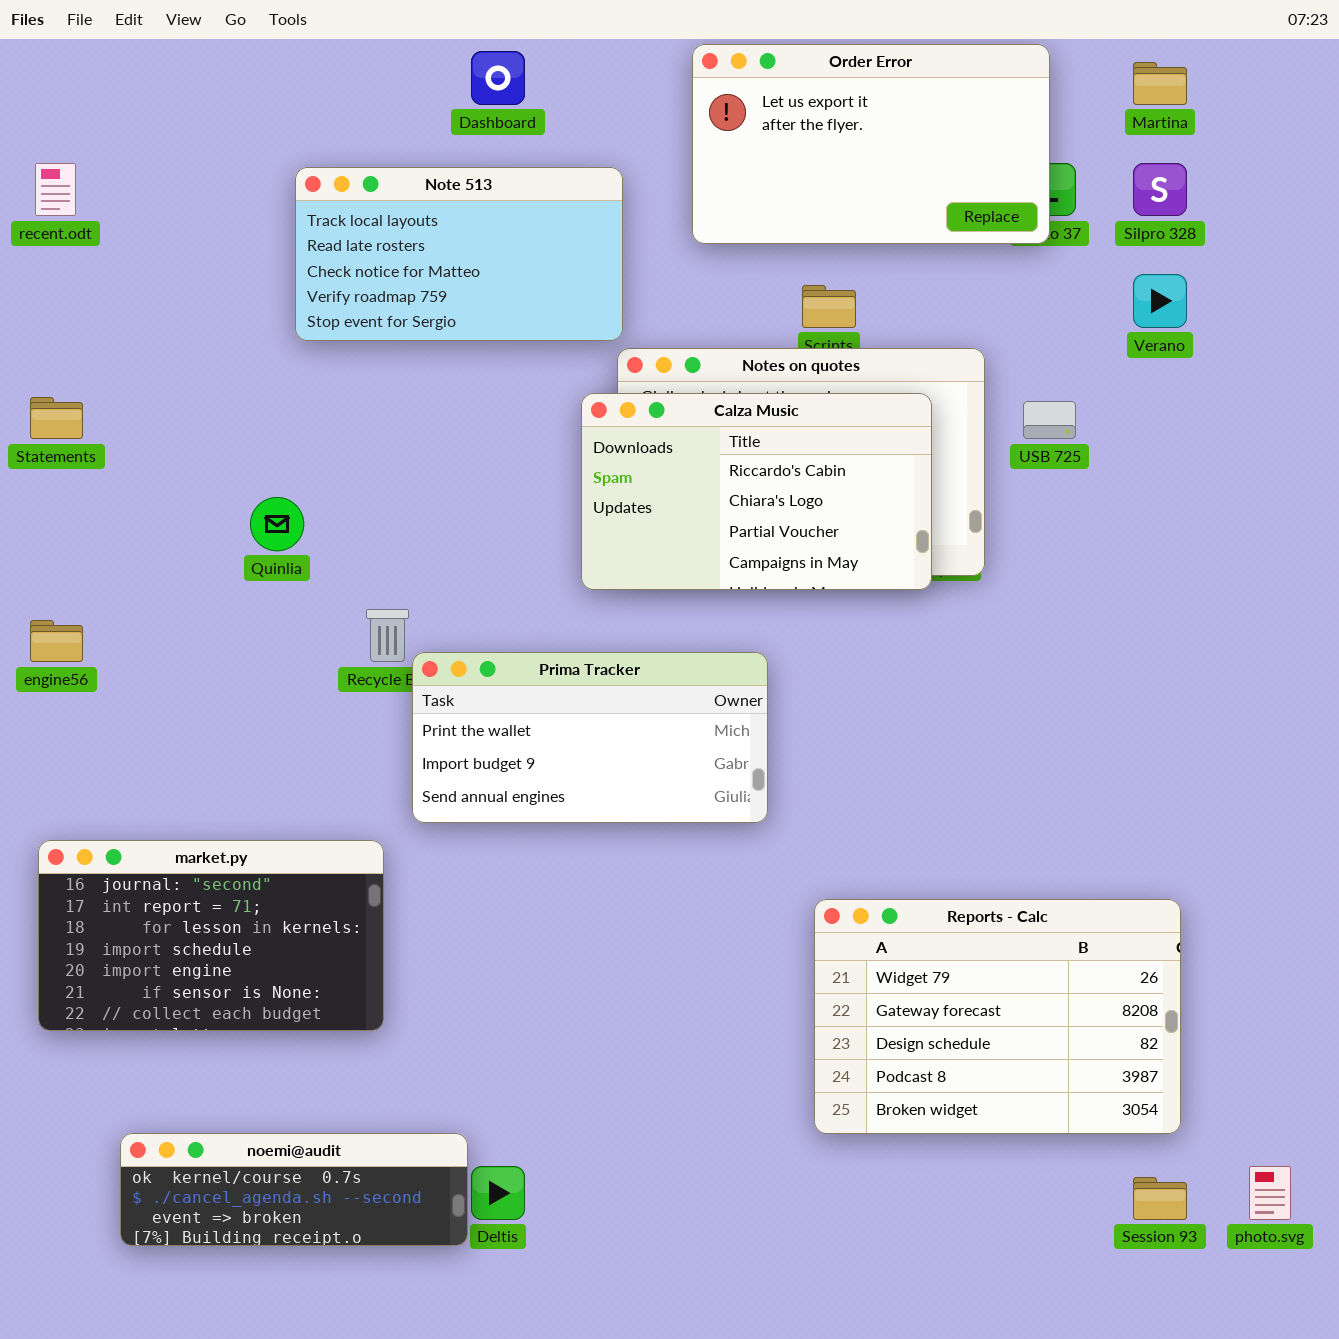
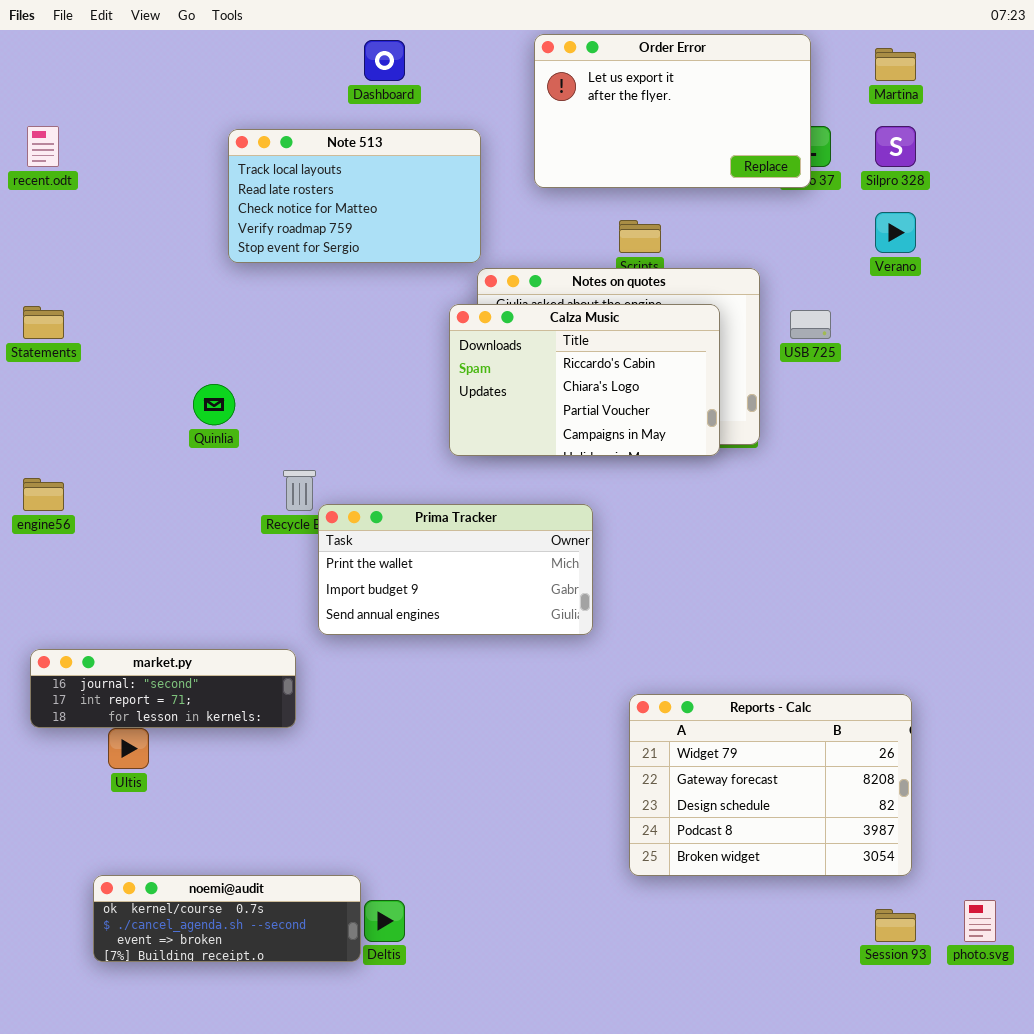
market.py: [38,840,384,1031] -> [30,649,296,728], resized

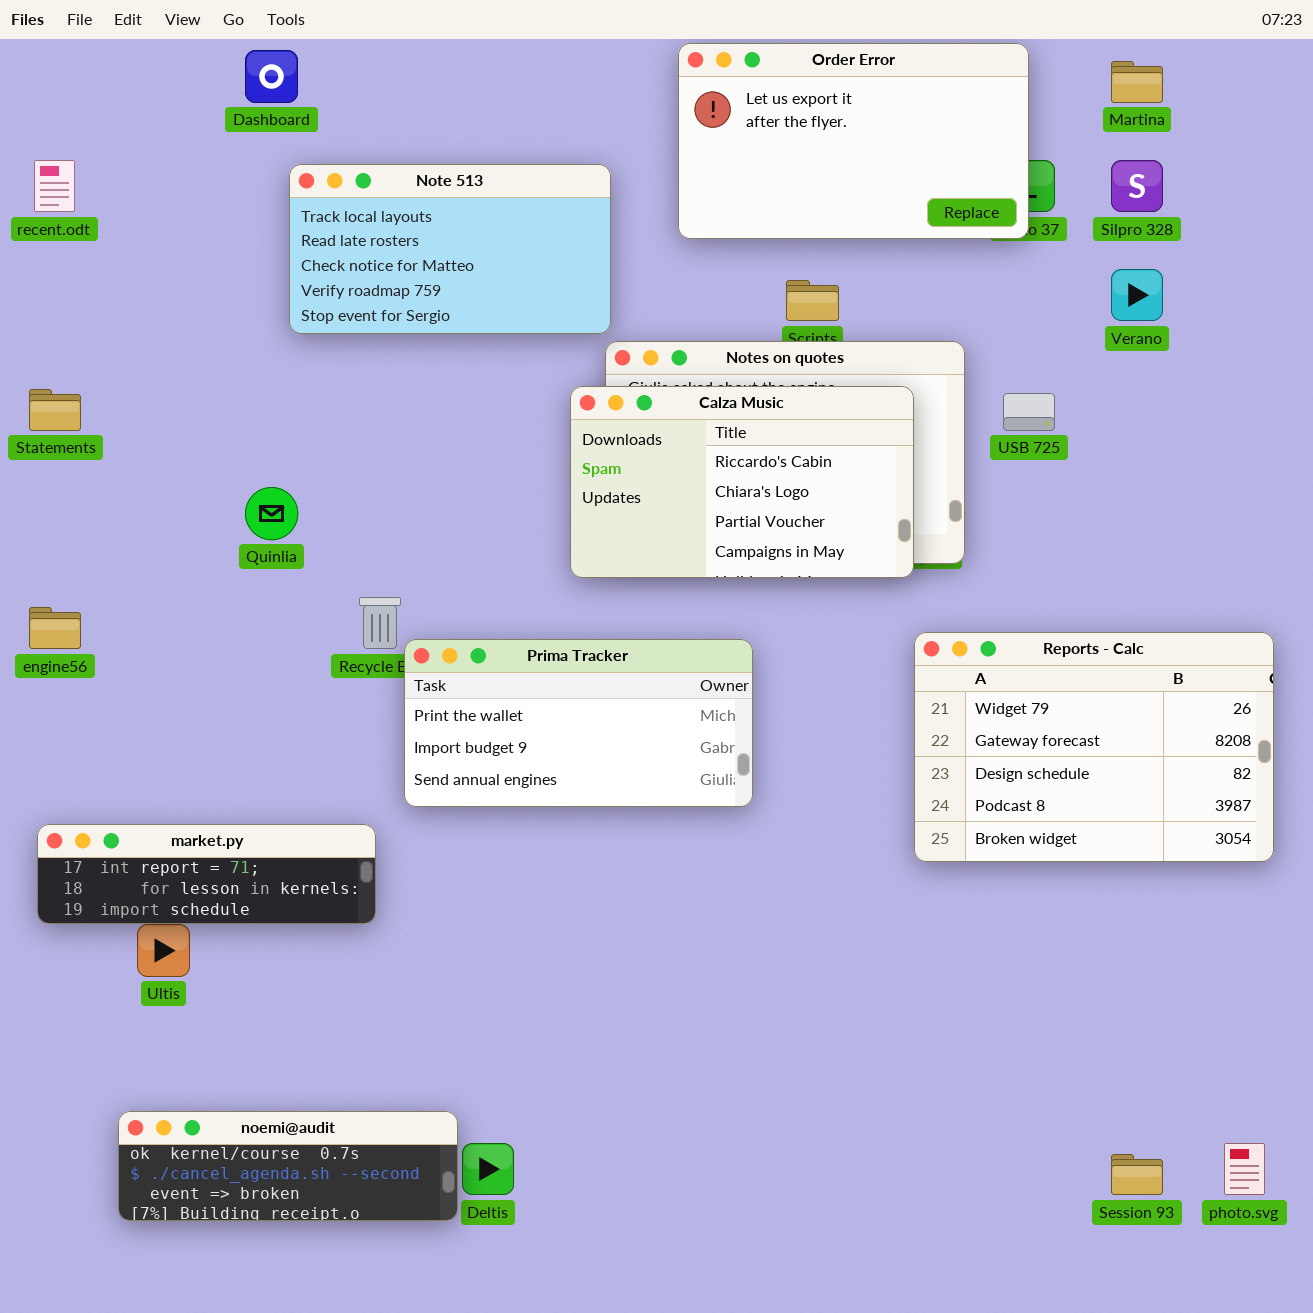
Dashboard: [364,40,405,81] -> [245,50,298,103], moved
market.py: [30,649,296,728] -> [37,824,376,924], scrolled down 1 row
Reports - Calc: [629,694,912,876] -> [914,632,1274,862], moved

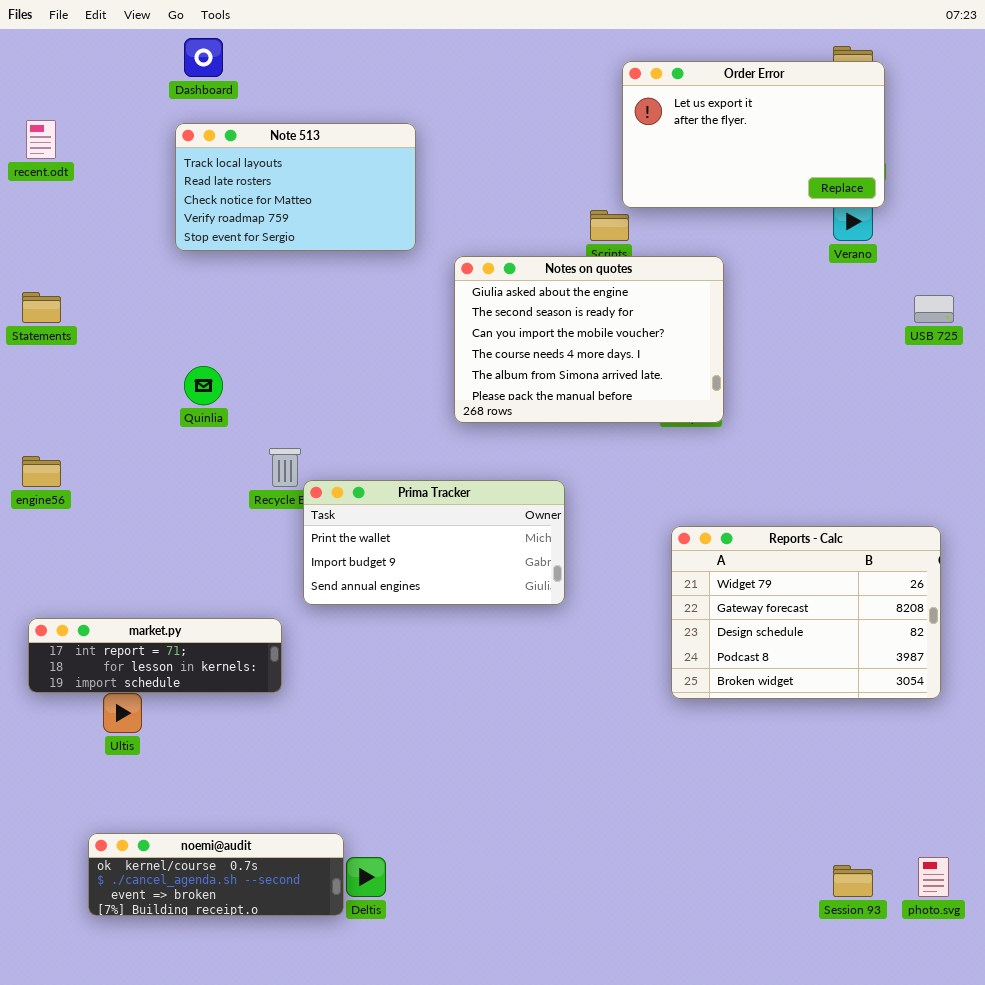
Order Error: [678,43,1029,239] -> [622,61,885,208], moved
Note 513: [289,164,611,334] -> [175,123,416,251], moved
Calza Music: [570,386,914,578] -> none, closed
USB 725: [1003,393,1055,431] -> [914,295,954,323], moved
Reports - Calc: [914,632,1274,862] -> [671,526,941,699], moved

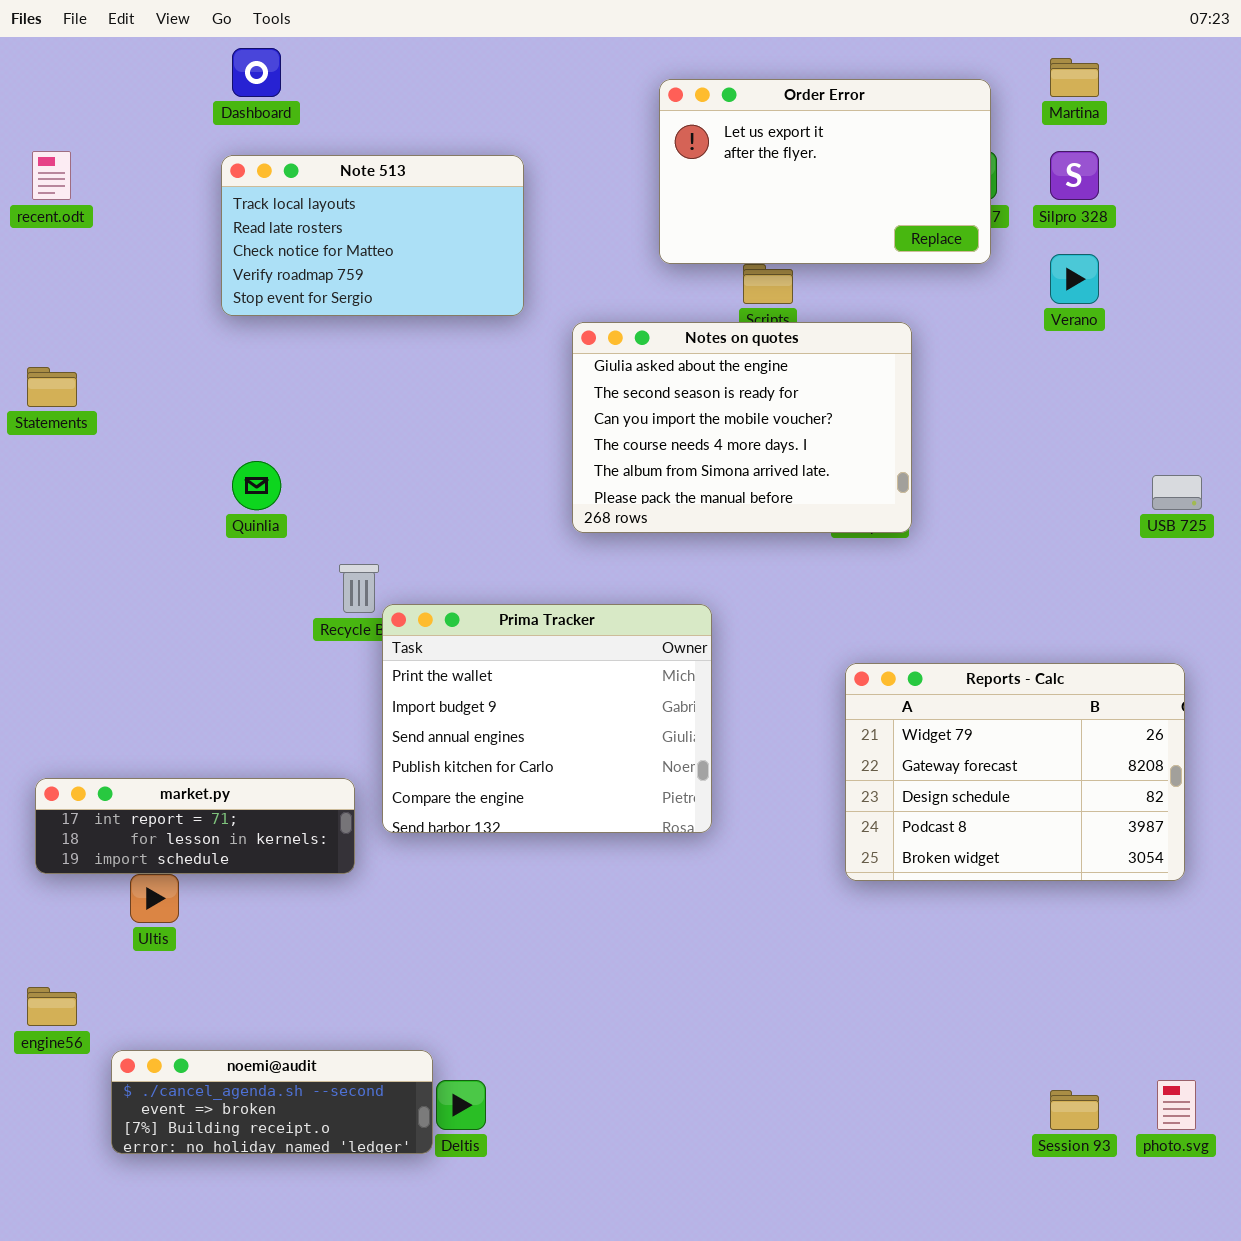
Order Error: [622,61,885,208] -> [659,79,991,264], moved
USB 725: [914,295,954,323] -> [1152,475,1202,510], moved
engine56: [22,456,61,487] -> [27,987,77,1026], moved
Prima Tracker: [303,480,565,605] -> [382,604,712,833], resized
noemi@audit: [88,833,344,916] -> [111,1050,433,1154], scrolled down 1 row

